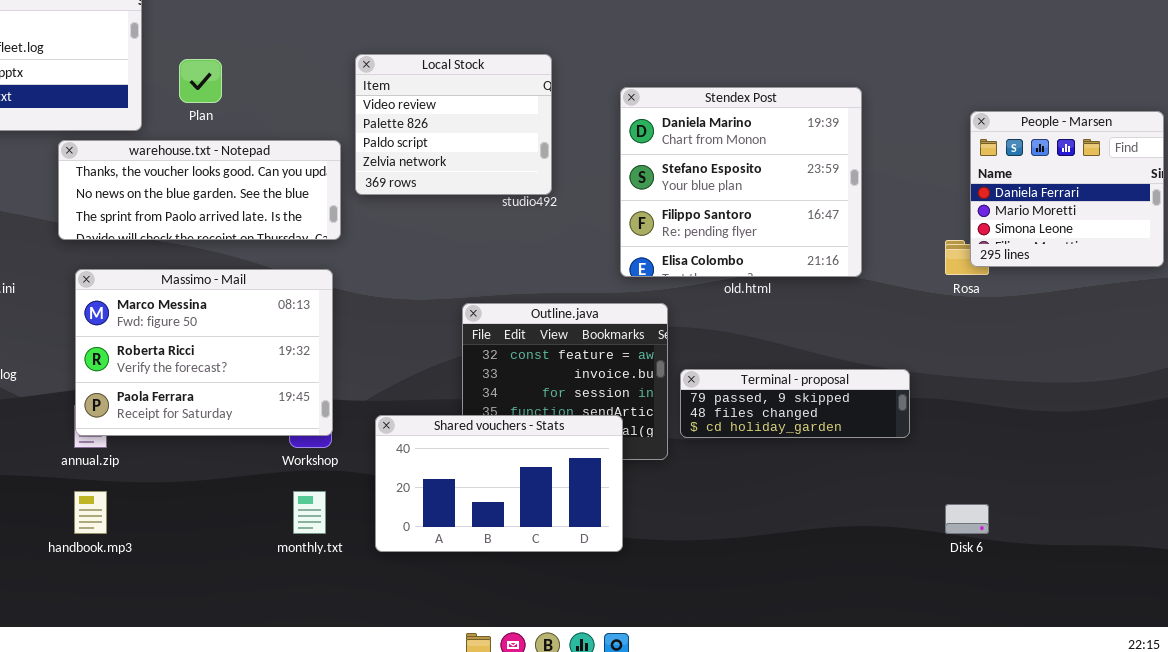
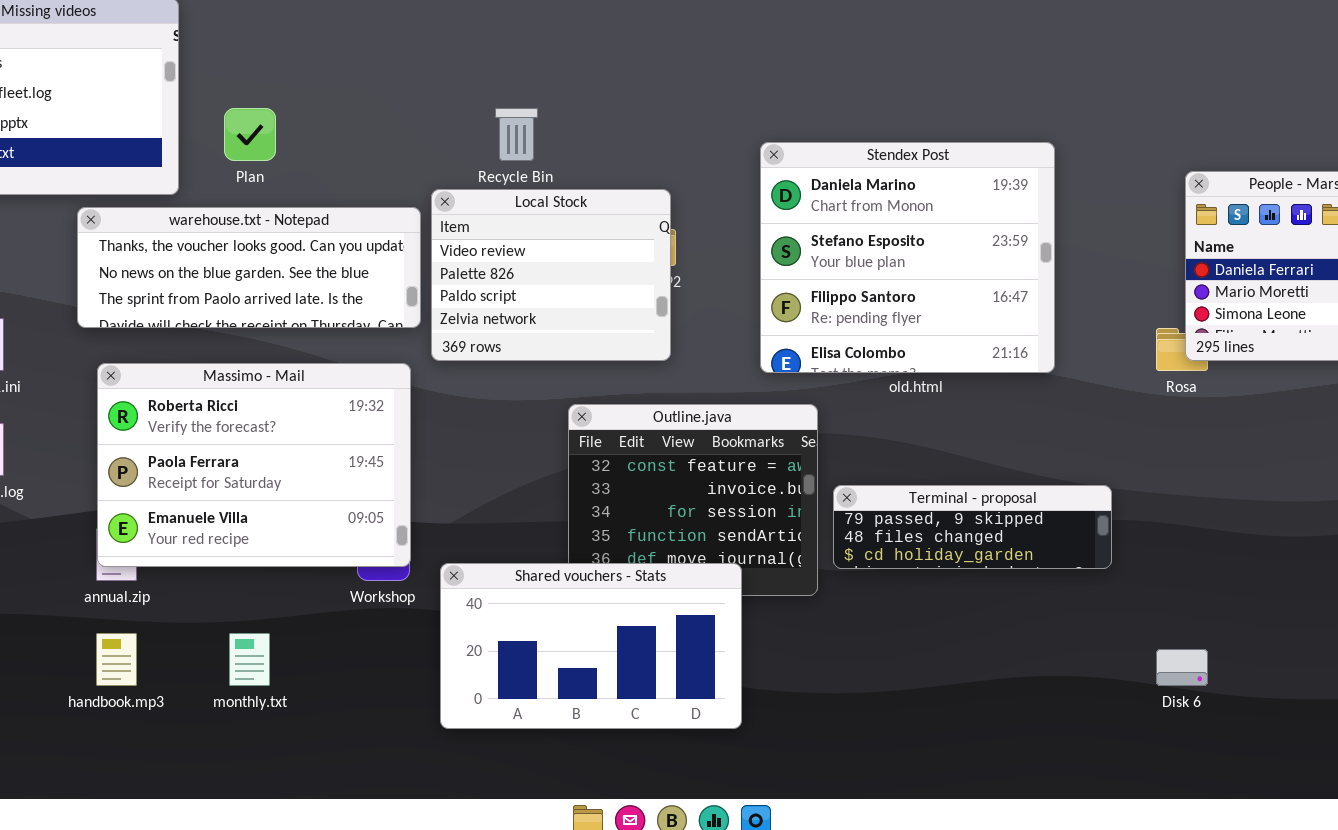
Local Stock: [355,54,552,195] -> [431,189,671,361], moved
Massimo - Mail: [75,269,333,436] -> [97,363,411,567], scrolled down 1 row
Shared vouchers - Stats: [375,415,623,552] -> [440,563,742,729], moved
monthly.txt: [293,491,326,534] -> [229,633,270,686], moved

